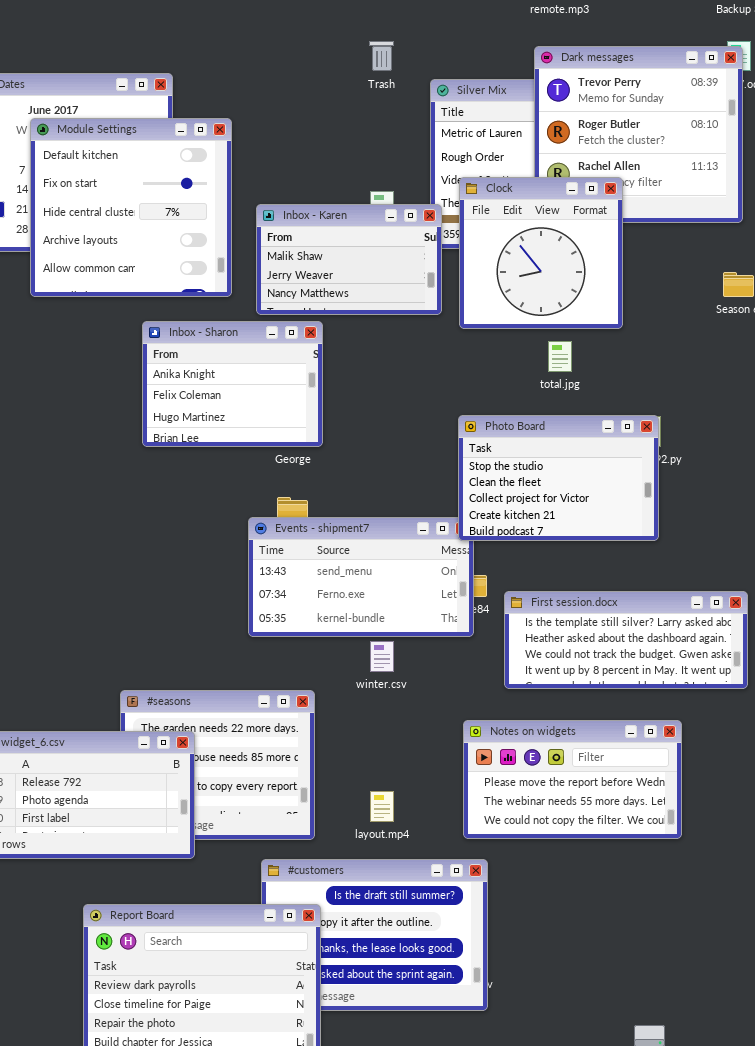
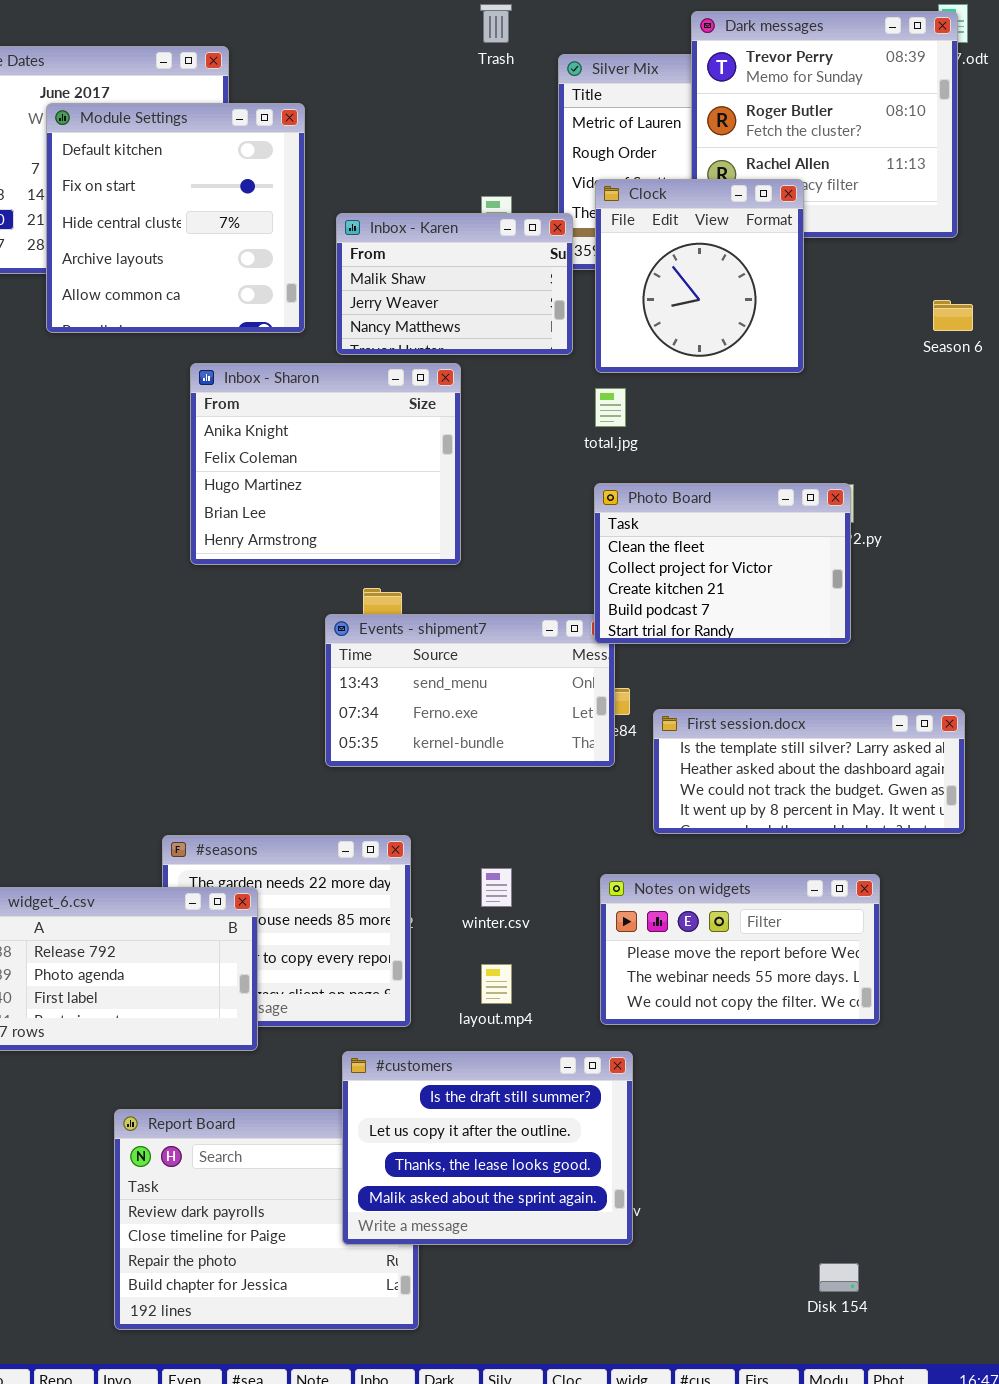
Inbox - Sharon: [142,321,323,447] -> [190,363,461,565], resized
total.jpg: [548,341,572,372] -> [595,388,626,427], moved
Photo Board: [458,415,659,541] -> [594,483,851,644], scrolled down 1 row
winter.csv: [370,641,394,672] -> [481,868,512,907], moved
#customers: [261,859,488,1011] -> [342,1051,633,1245], raised

